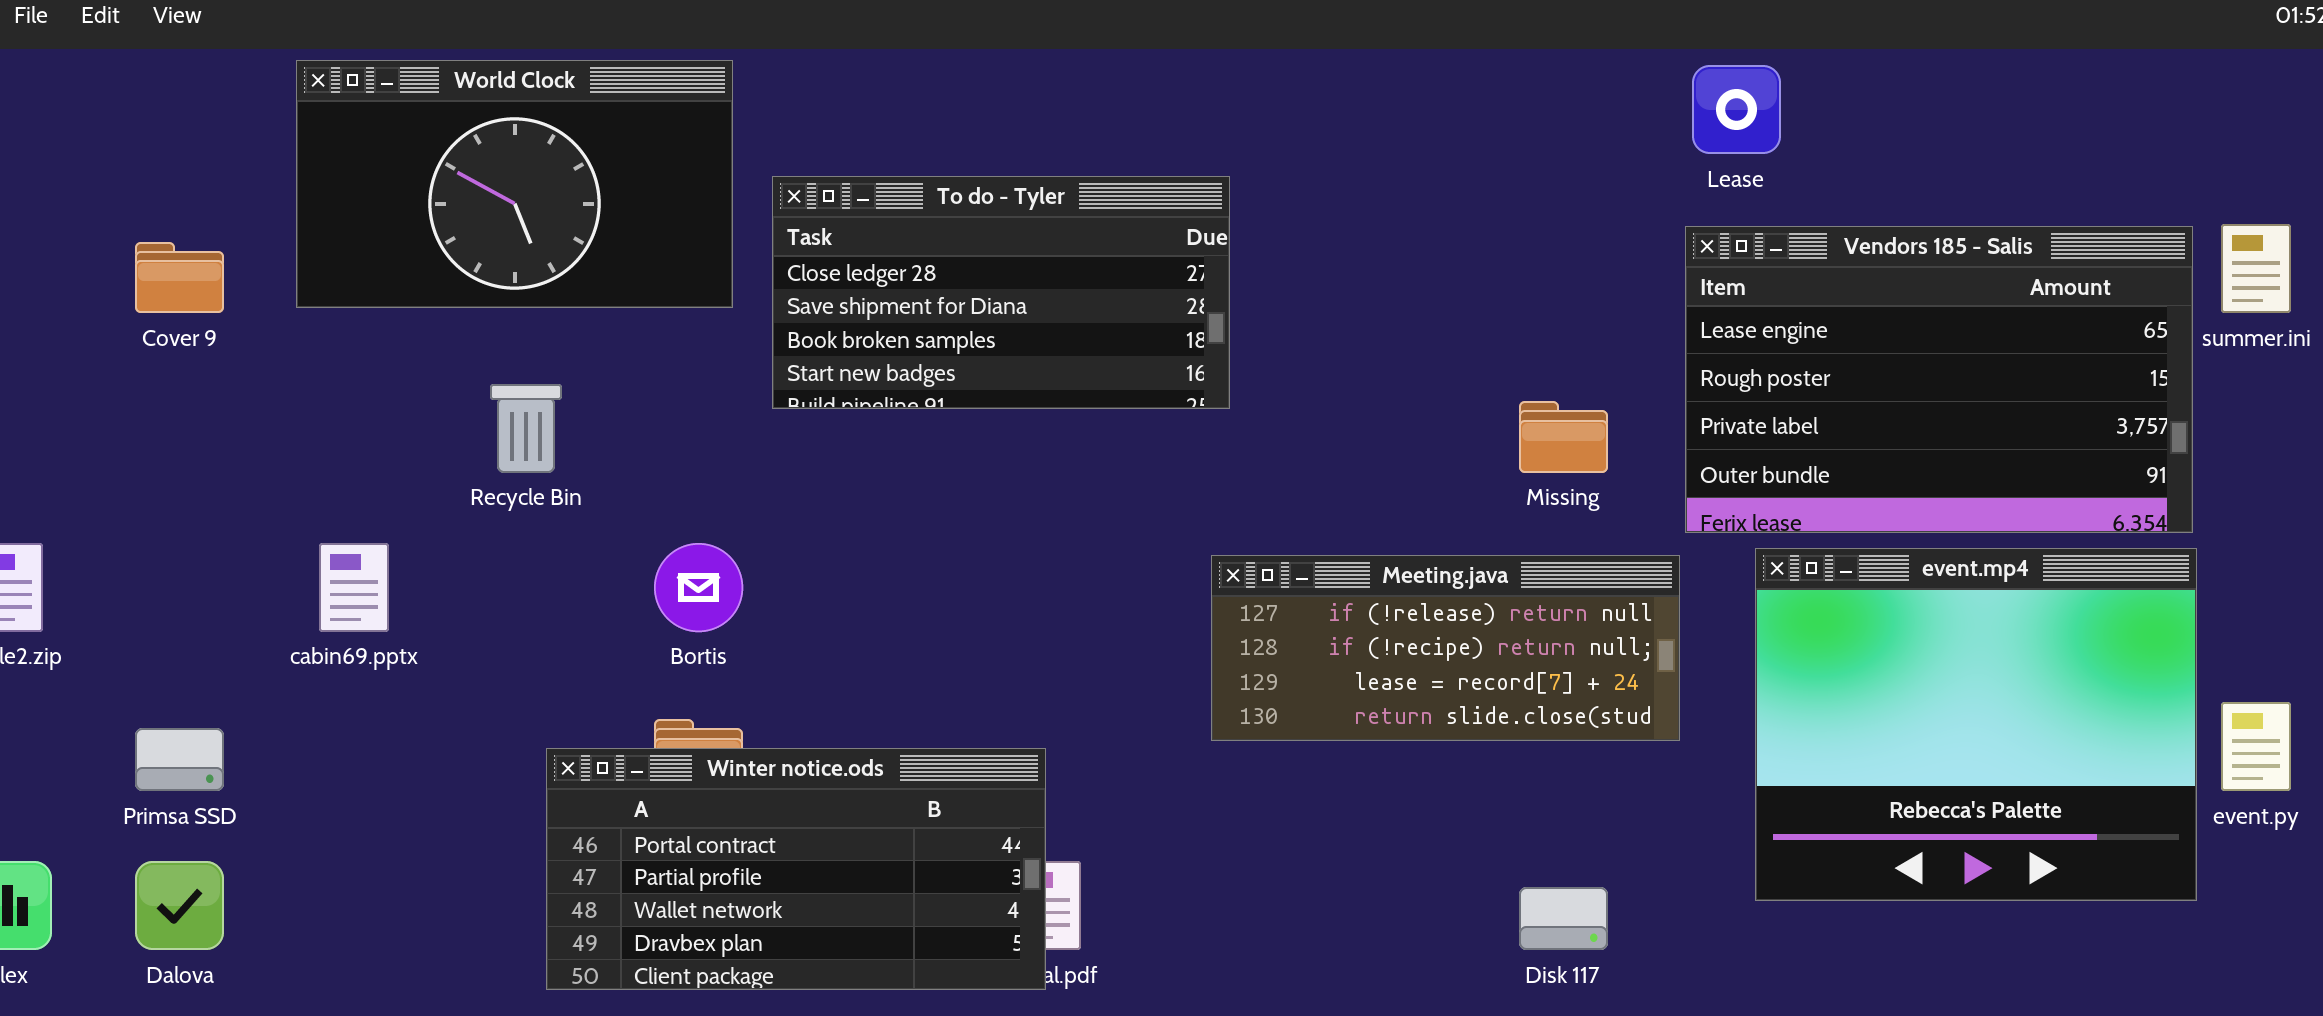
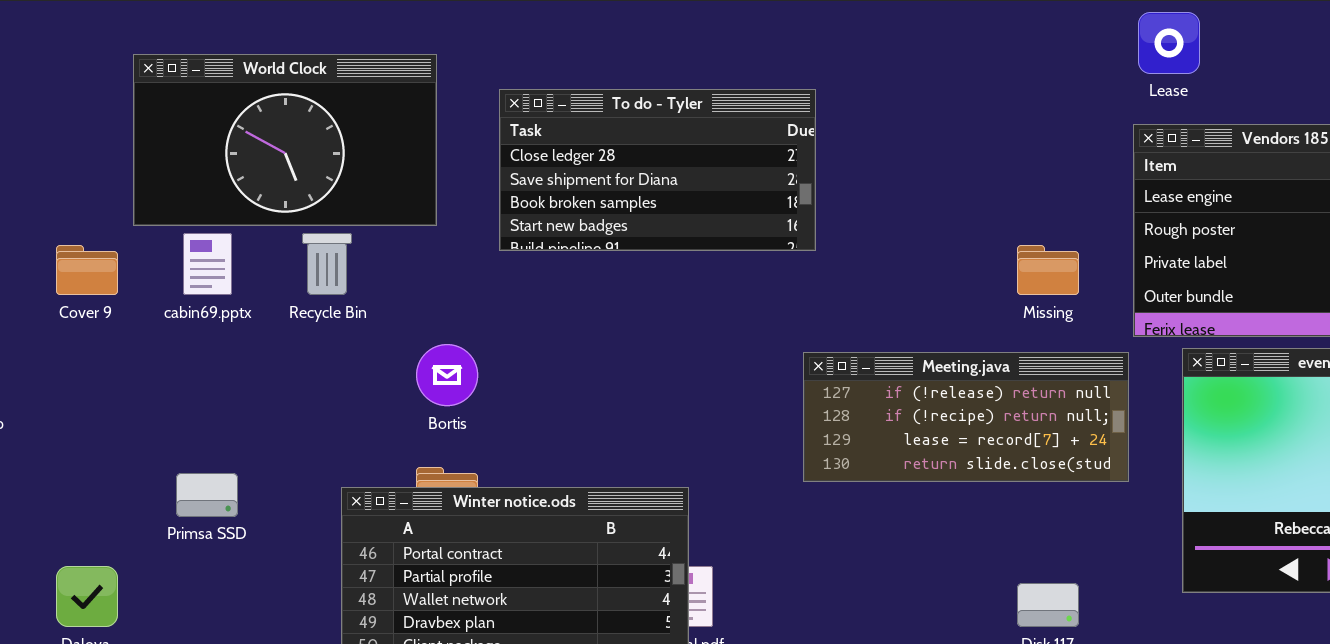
World Clock: [296,60,733,308] -> [133,54,437,226], moved
Cover 9: [135,242,224,313] -> [56,245,118,295], moved
cabin69.pptx: [319,543,389,632] -> [183,233,232,295], moved
Primsa SSD: [135,728,224,791] -> [176,473,238,517], moved

